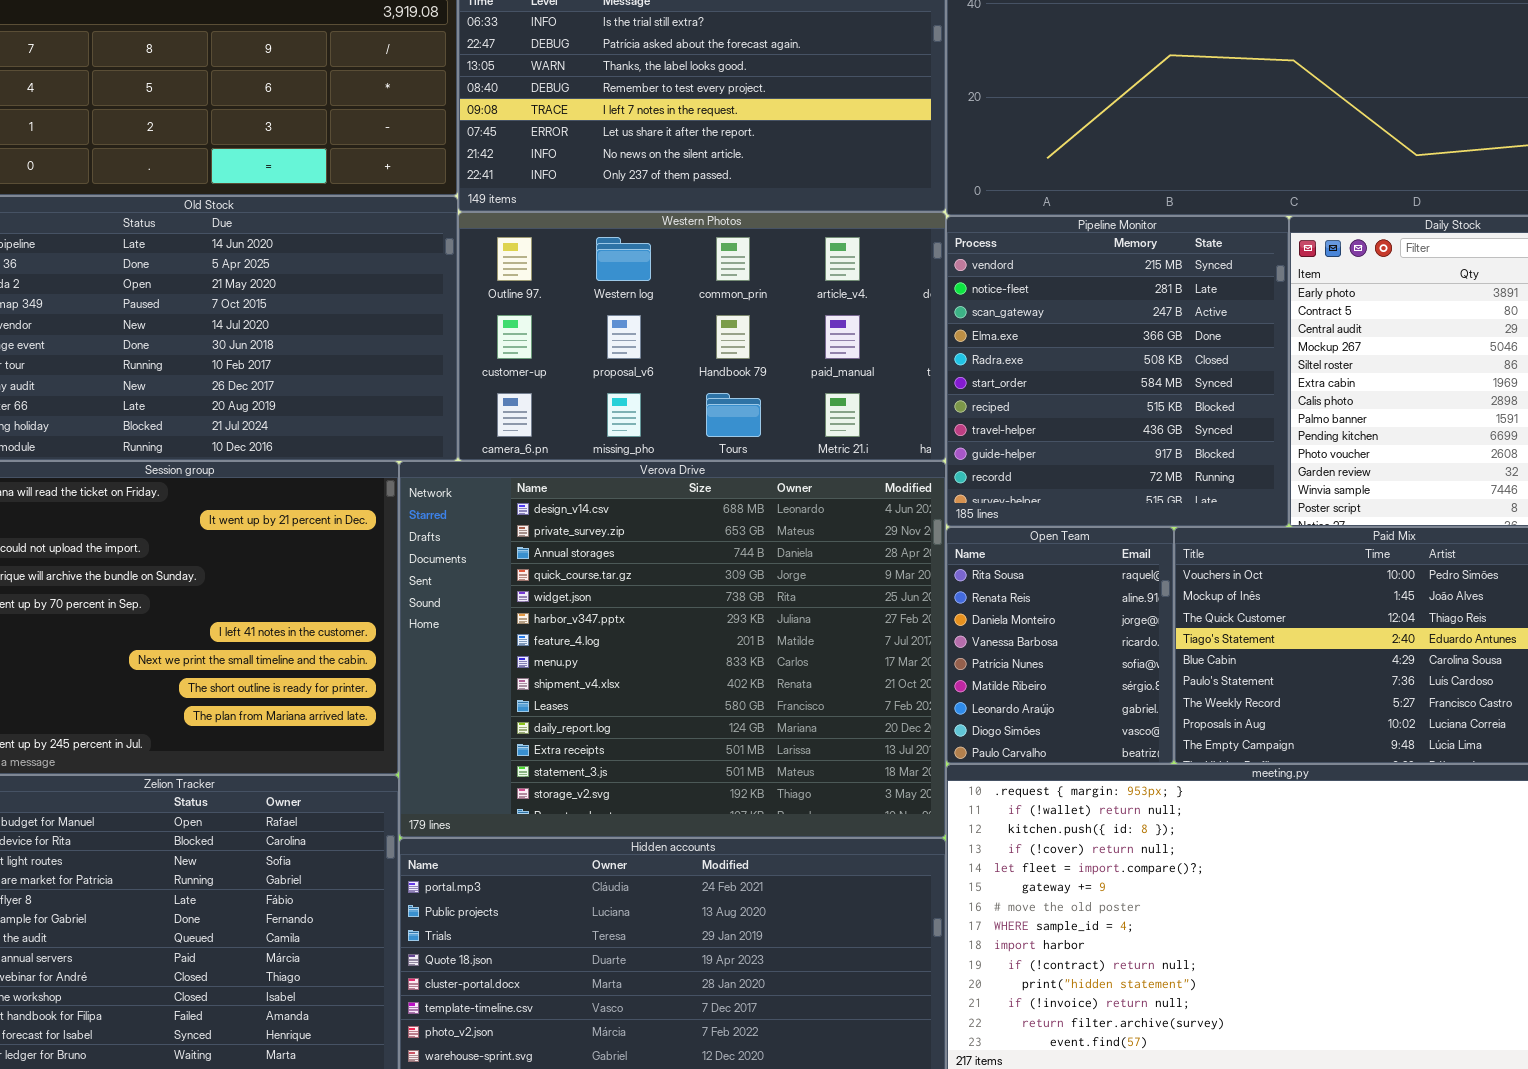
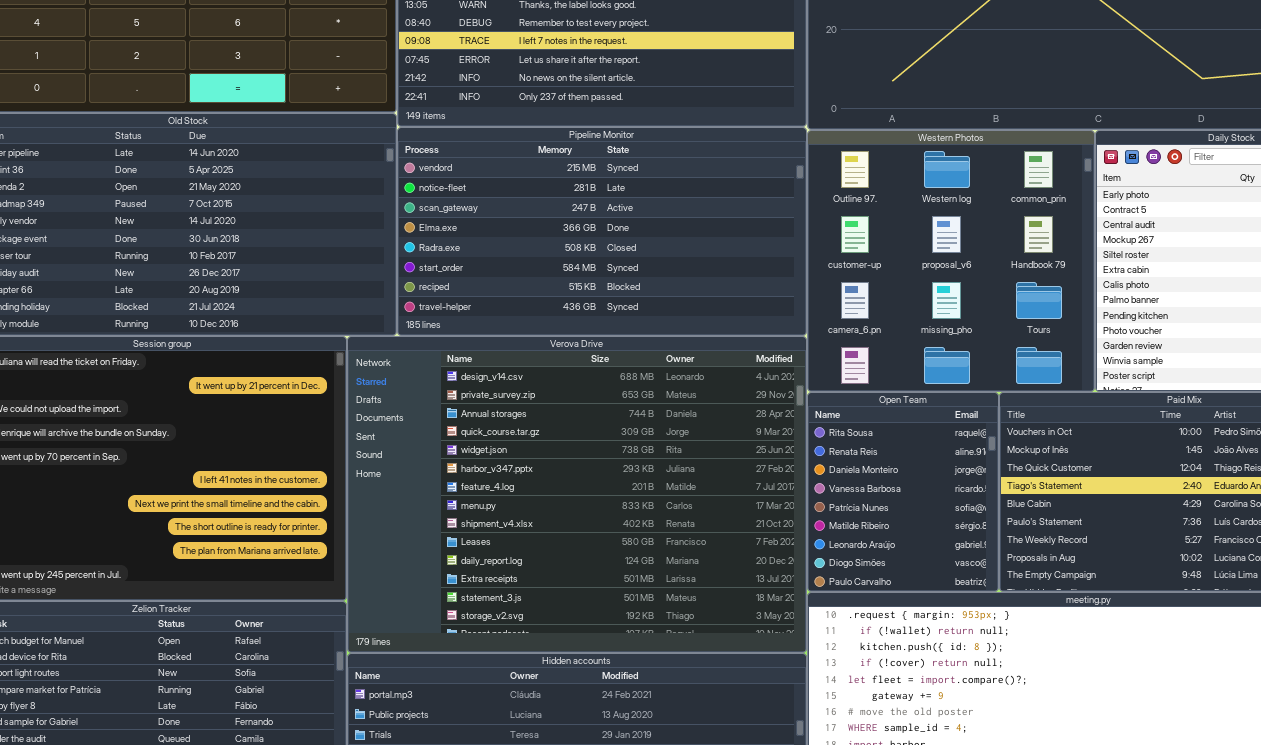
Western Photos: [458,212,946,461] -> [807,130,1095,392], moved, resized
Pipeline Monitor: [946,216,1289,527] -> [397,127,807,336], moved, resized

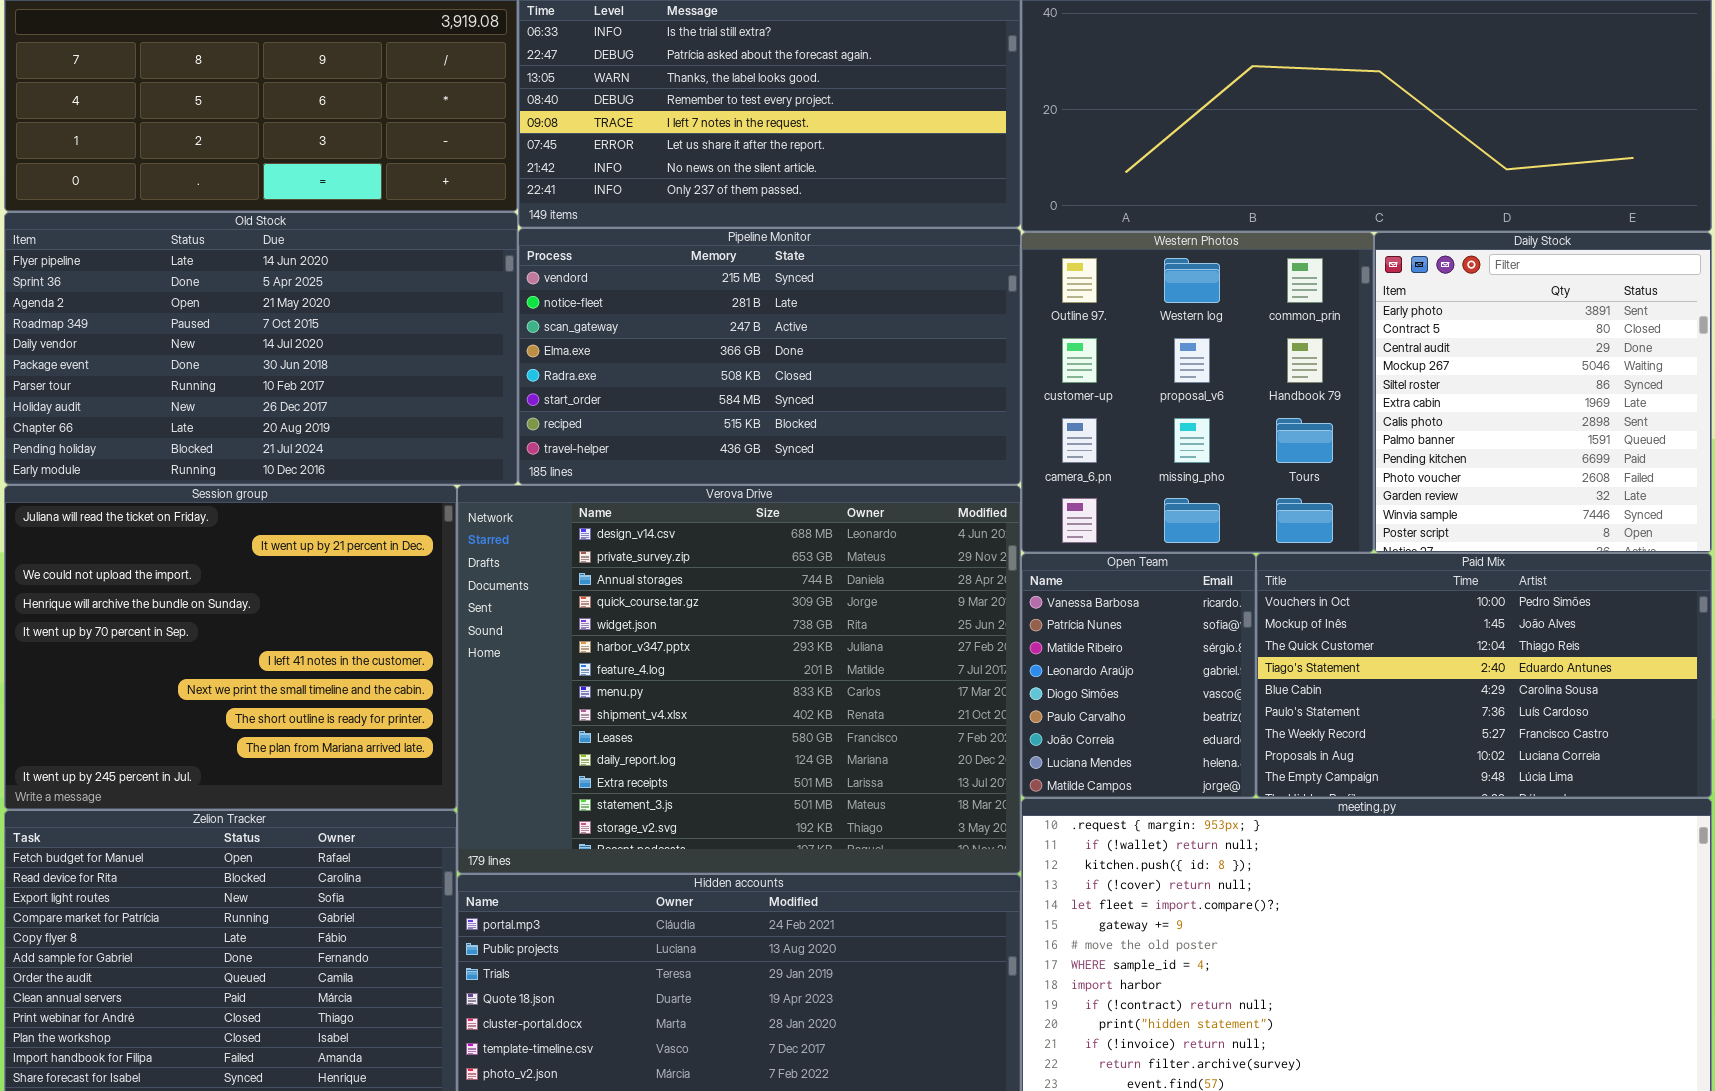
Open Team: [807,392,999,592] -> [1021,553,1256,798], scrolled down 3 rows

